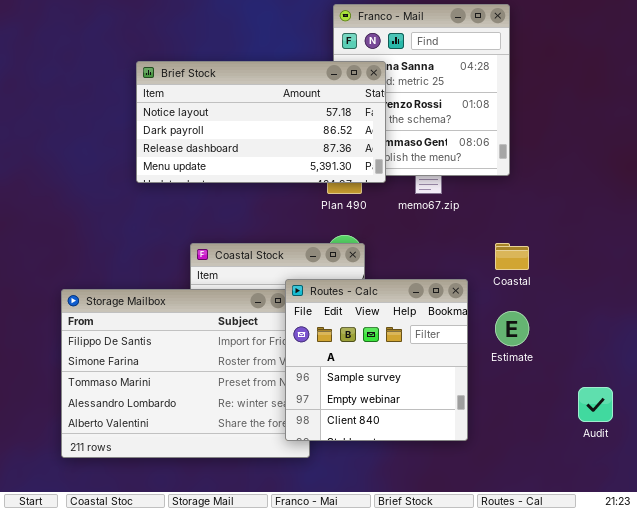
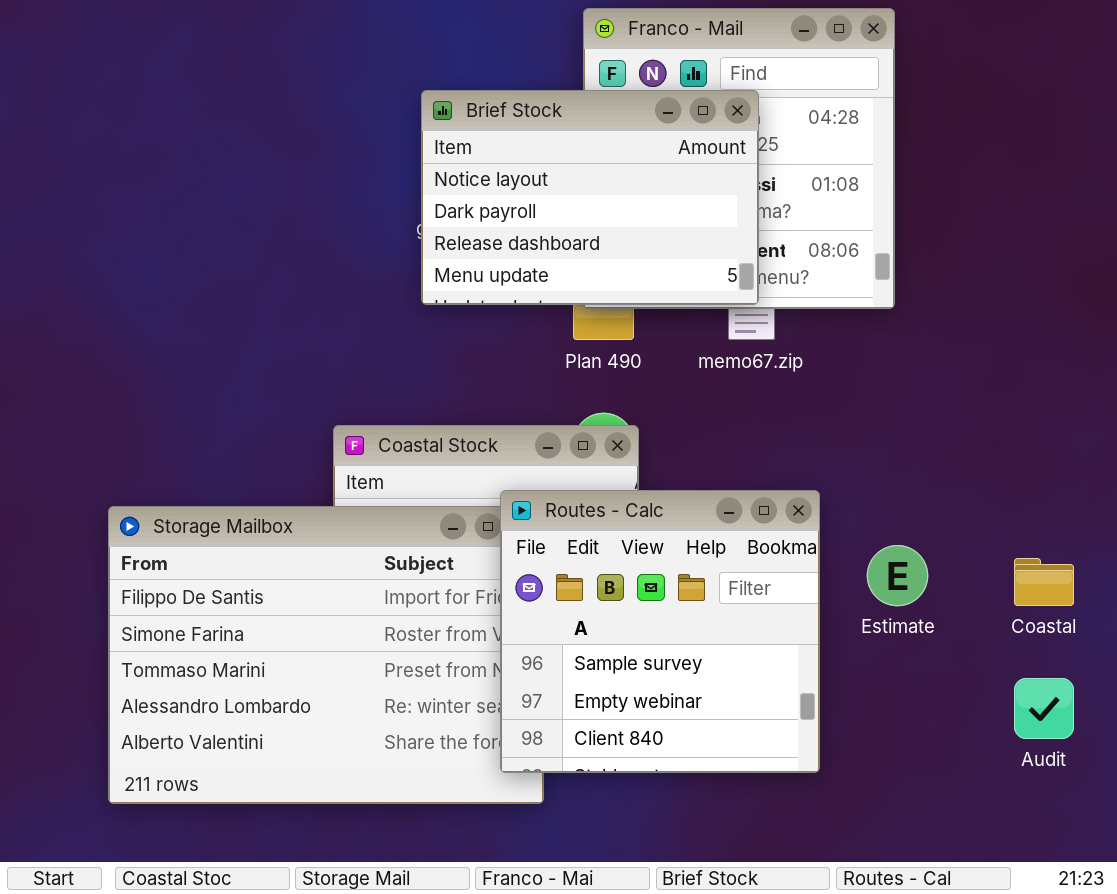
Brief Stock: [136,61,386,183] -> [421,90,759,305], moved, resized
Coastal: [495,243,529,270] -> [1014,558,1074,606], moved

